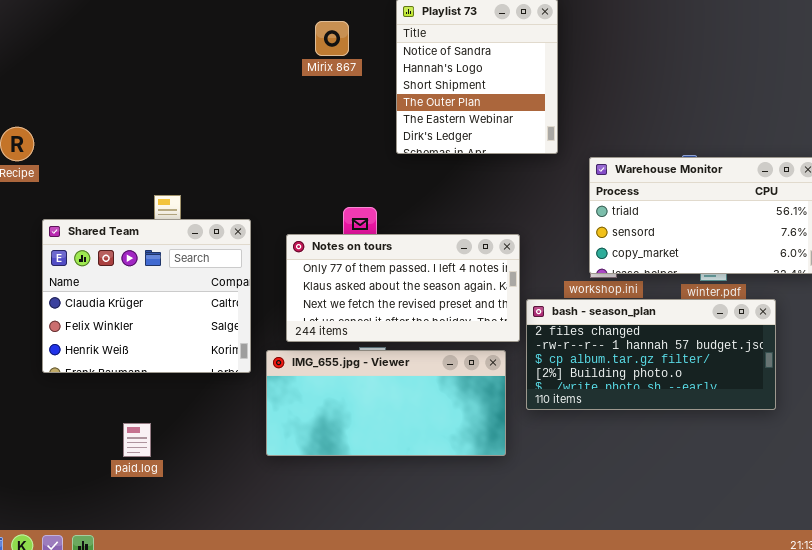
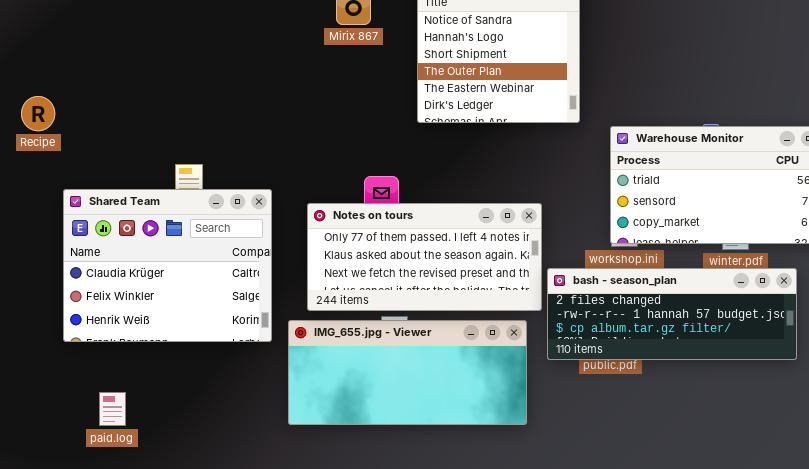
bash - season_plan: [526,299,776,410] -> [547,268,797,360], resized
paid.log: [123,423,151,457] -> [99,392,126,426], moved

